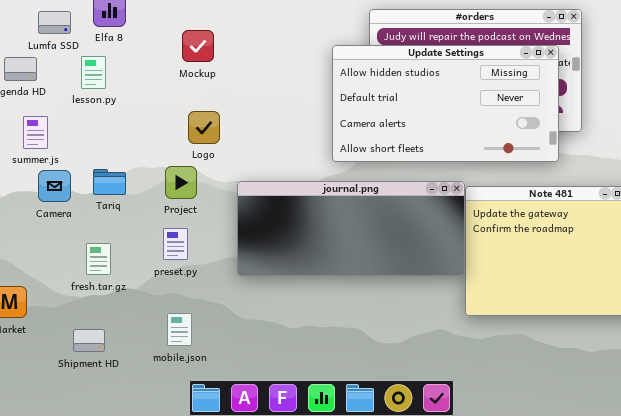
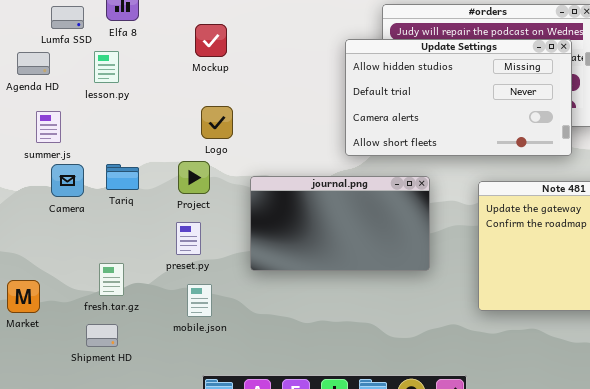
journal.png: [237,181,465,276] -> [250,176,430,271], resized
fresh.tar.gz: [86,243,111,275] -> [99,263,124,296], moved
mobile.json: [167,313,192,346] -> [187,284,212,317], moved

